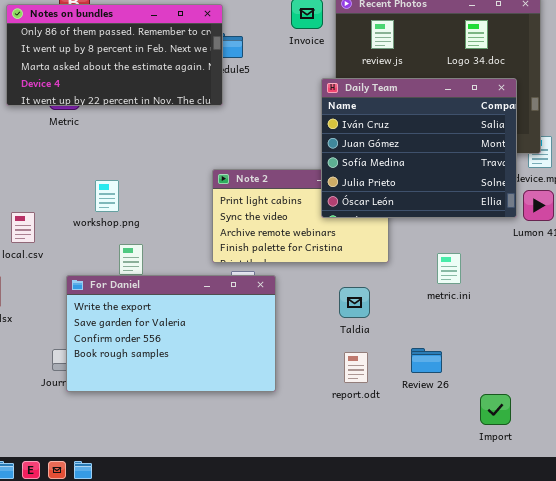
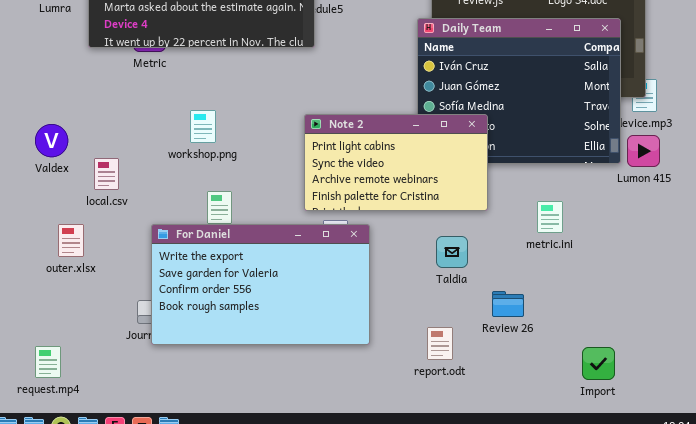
Note 2: [212,169,389,263] -> [304,114,488,211], raised
workshop.png: [95,180,119,212] -> [190,110,216,143], moved
Review 26: [411,348,442,373] -> [492,291,524,317], moved
report.odt: [344,352,368,383] -> [427,327,453,360], moved

